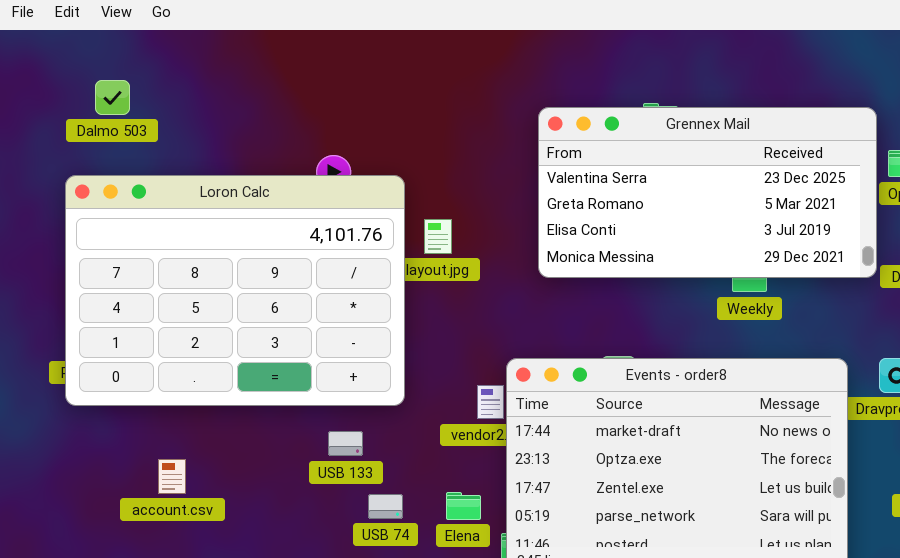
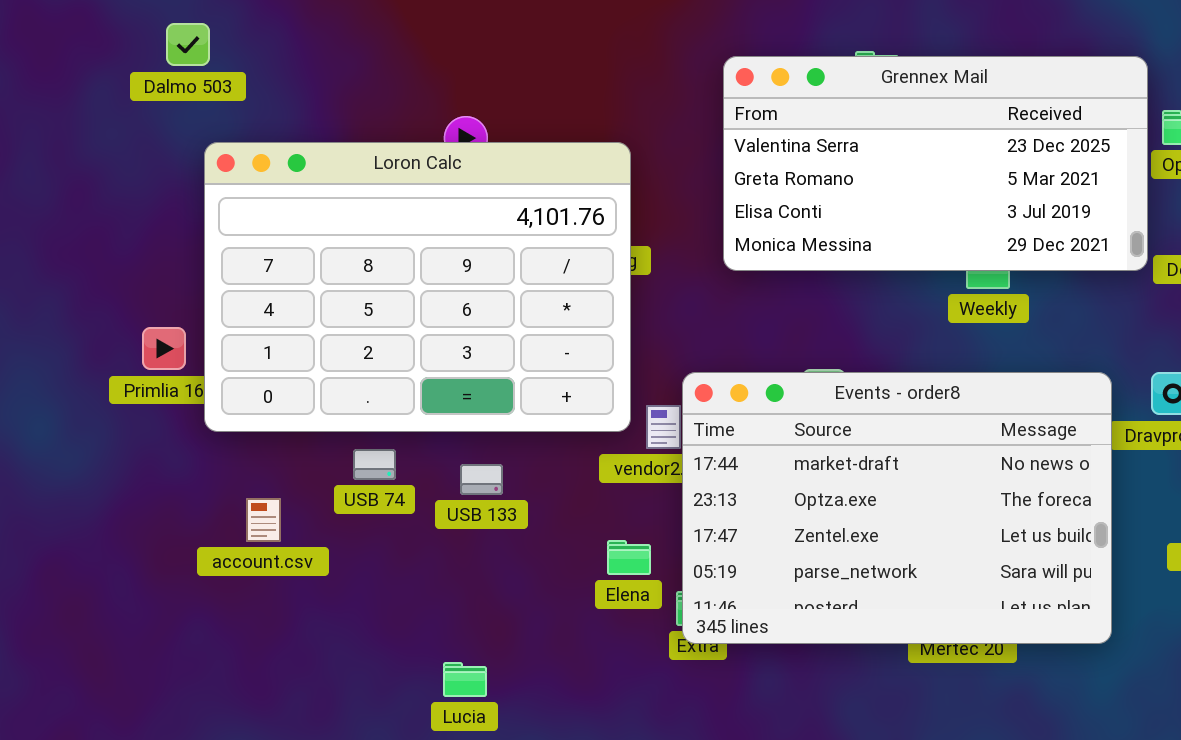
Loron Calc: [65,175,405,406] -> [204,142,631,432], moved
USB 74: [368,494,403,519] -> [353,449,396,480], moved

